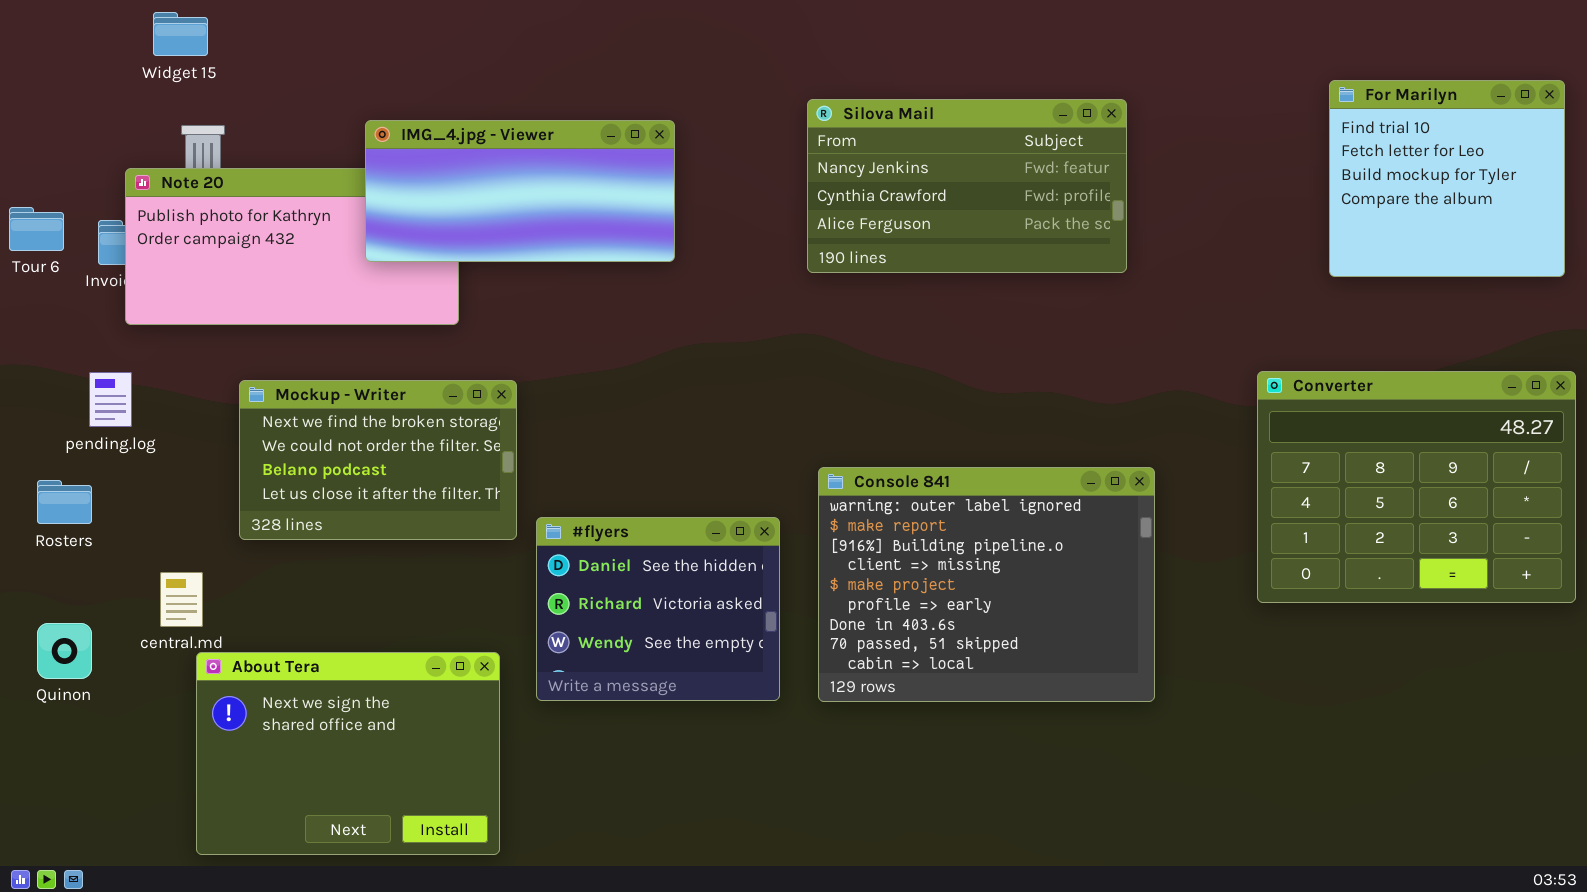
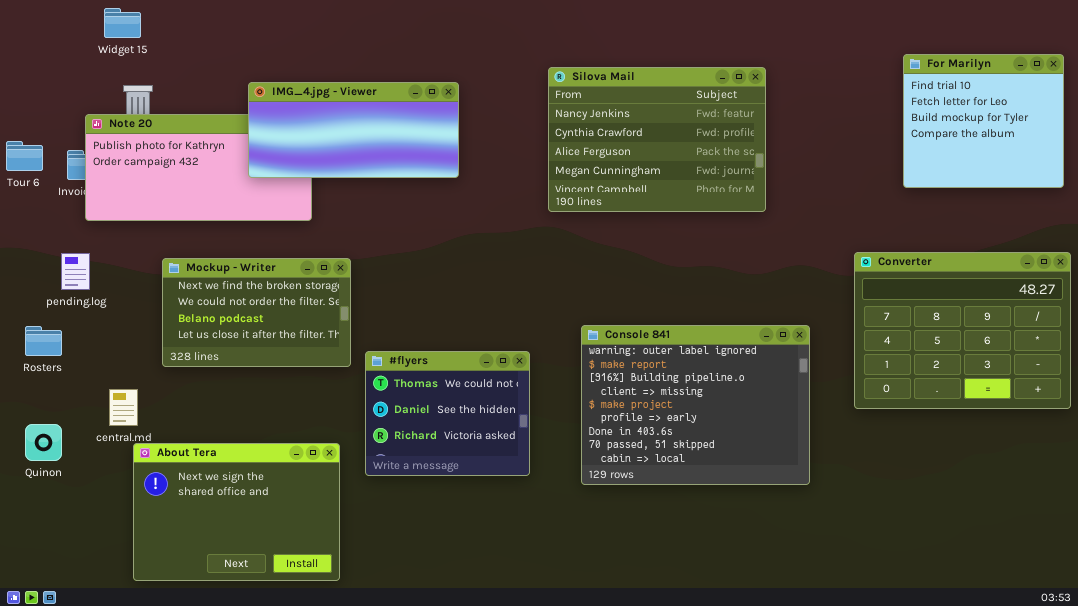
Silova Mail: [807,99,1127,273] -> [548,67,766,212], resized
Console 841: [818,467,1155,702] -> [581,325,810,485], moved
#flyers: [536,517,780,701] -> [365,351,530,476], scrolled up 1 row

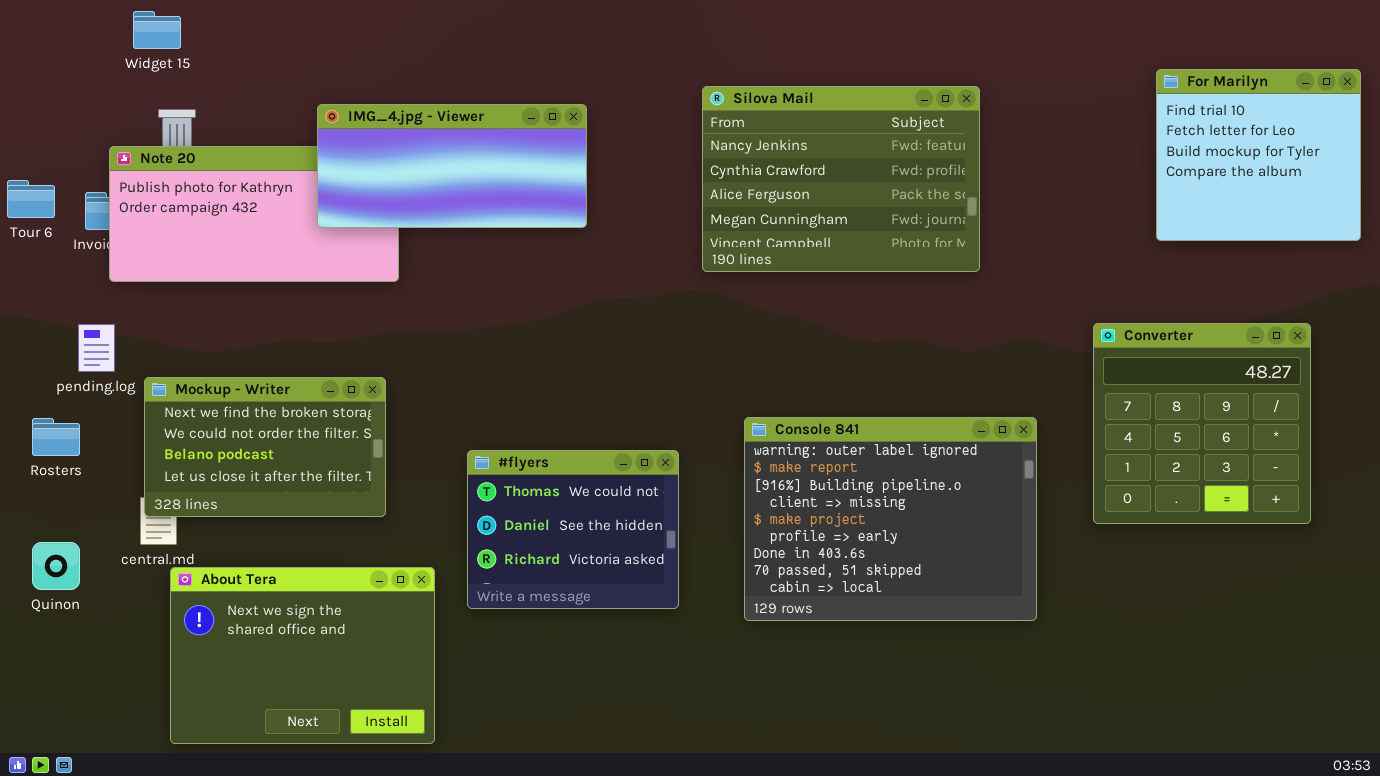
Converter: [854,252,1071,409] -> [1093,323,1311,524], resized
Mockup - Writer: [162,258,351,367] -> [144,377,386,517], moved

